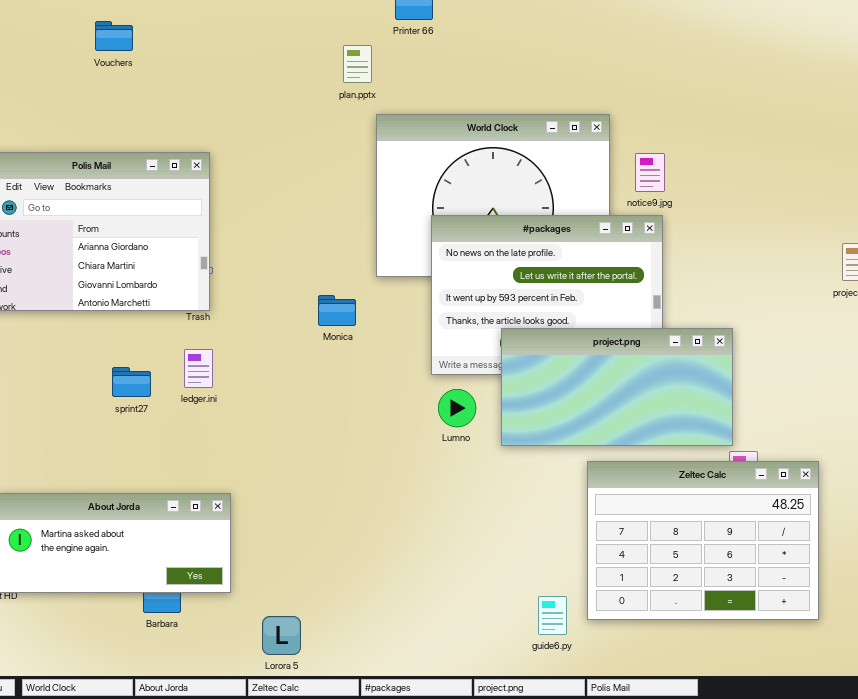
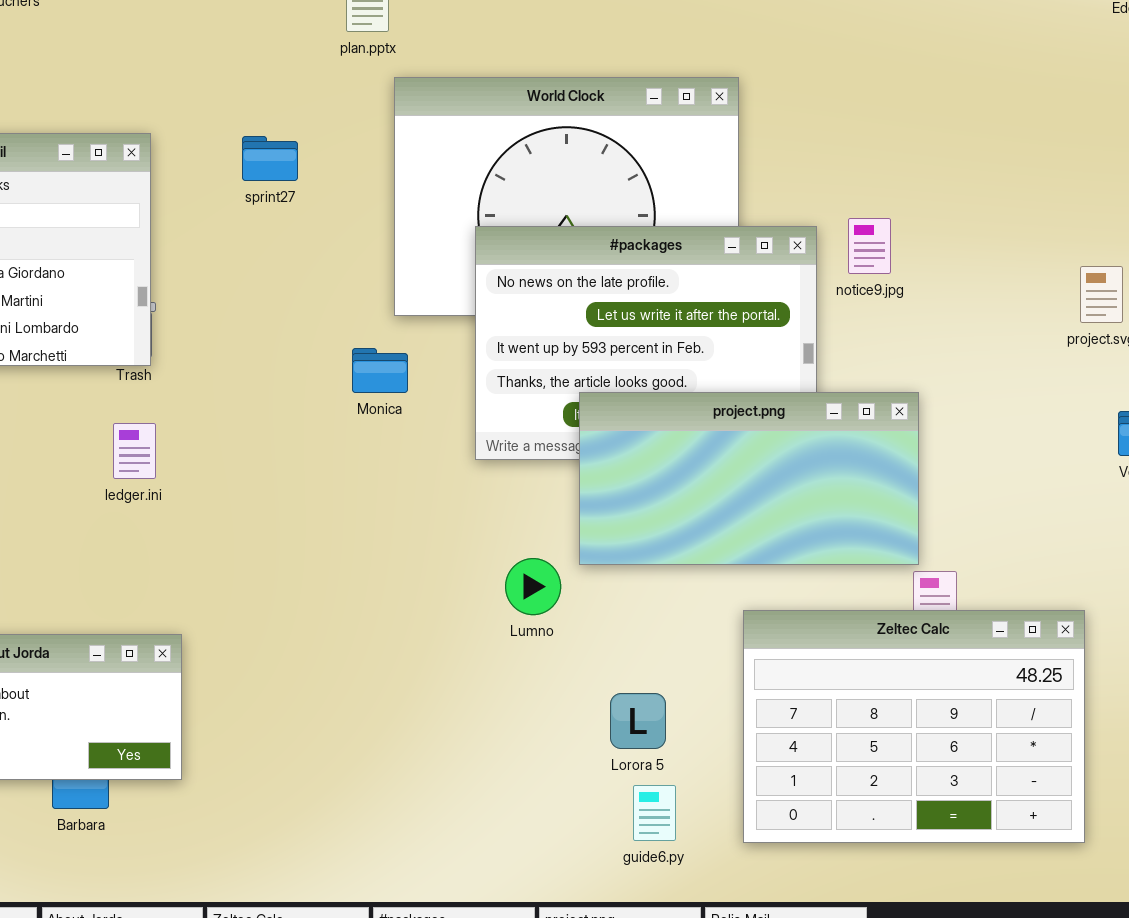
notice9.jpg: [635,153,665,192] -> [848,218,891,274], moved
Monica: [318,295,356,326] -> [352,348,408,393], moved
sprint27: [112,367,151,397] -> [242,136,298,181], moved
Lumno: [438,389,476,427] -> [505,558,561,615], moved
Zeltec Calc: [587,461,819,620] -> [743,610,1085,843], moved
Lorora 5: [262,616,301,655] -> [610,693,666,749], moved

